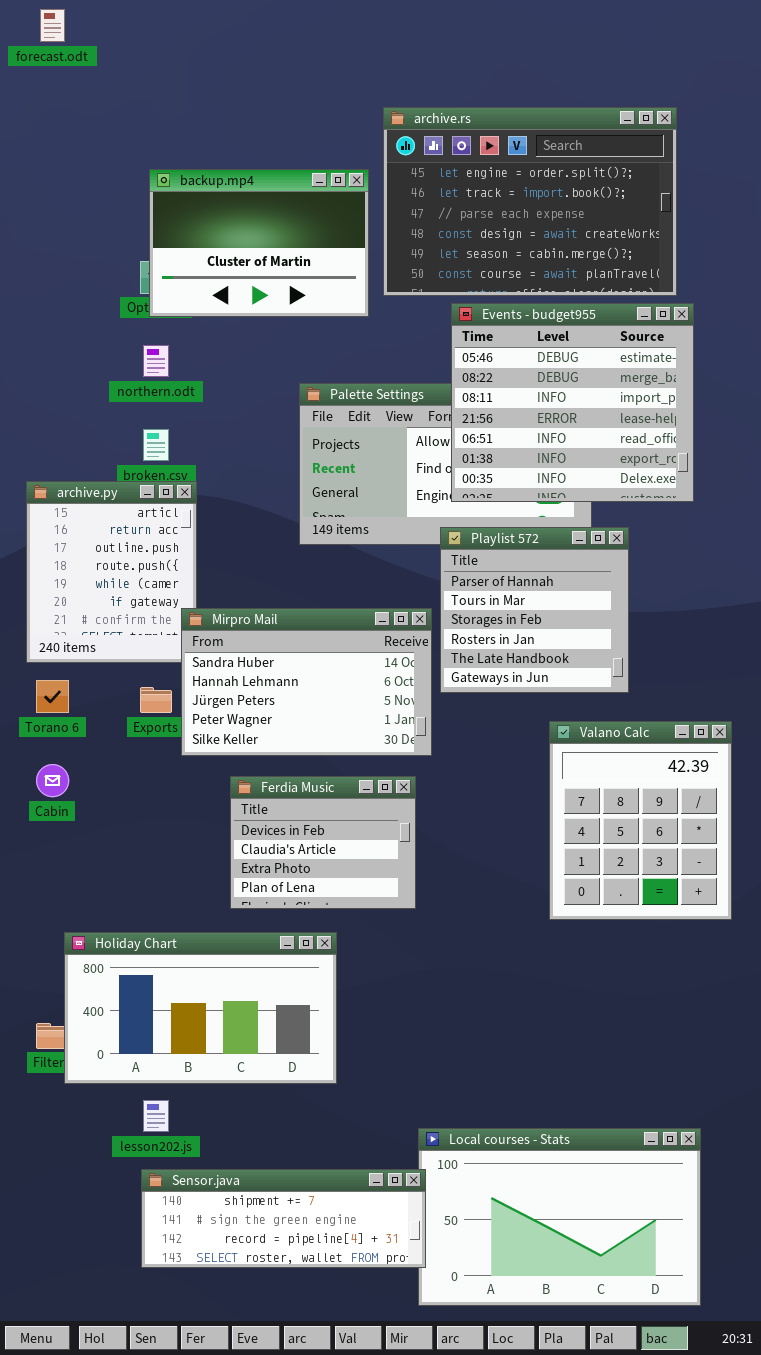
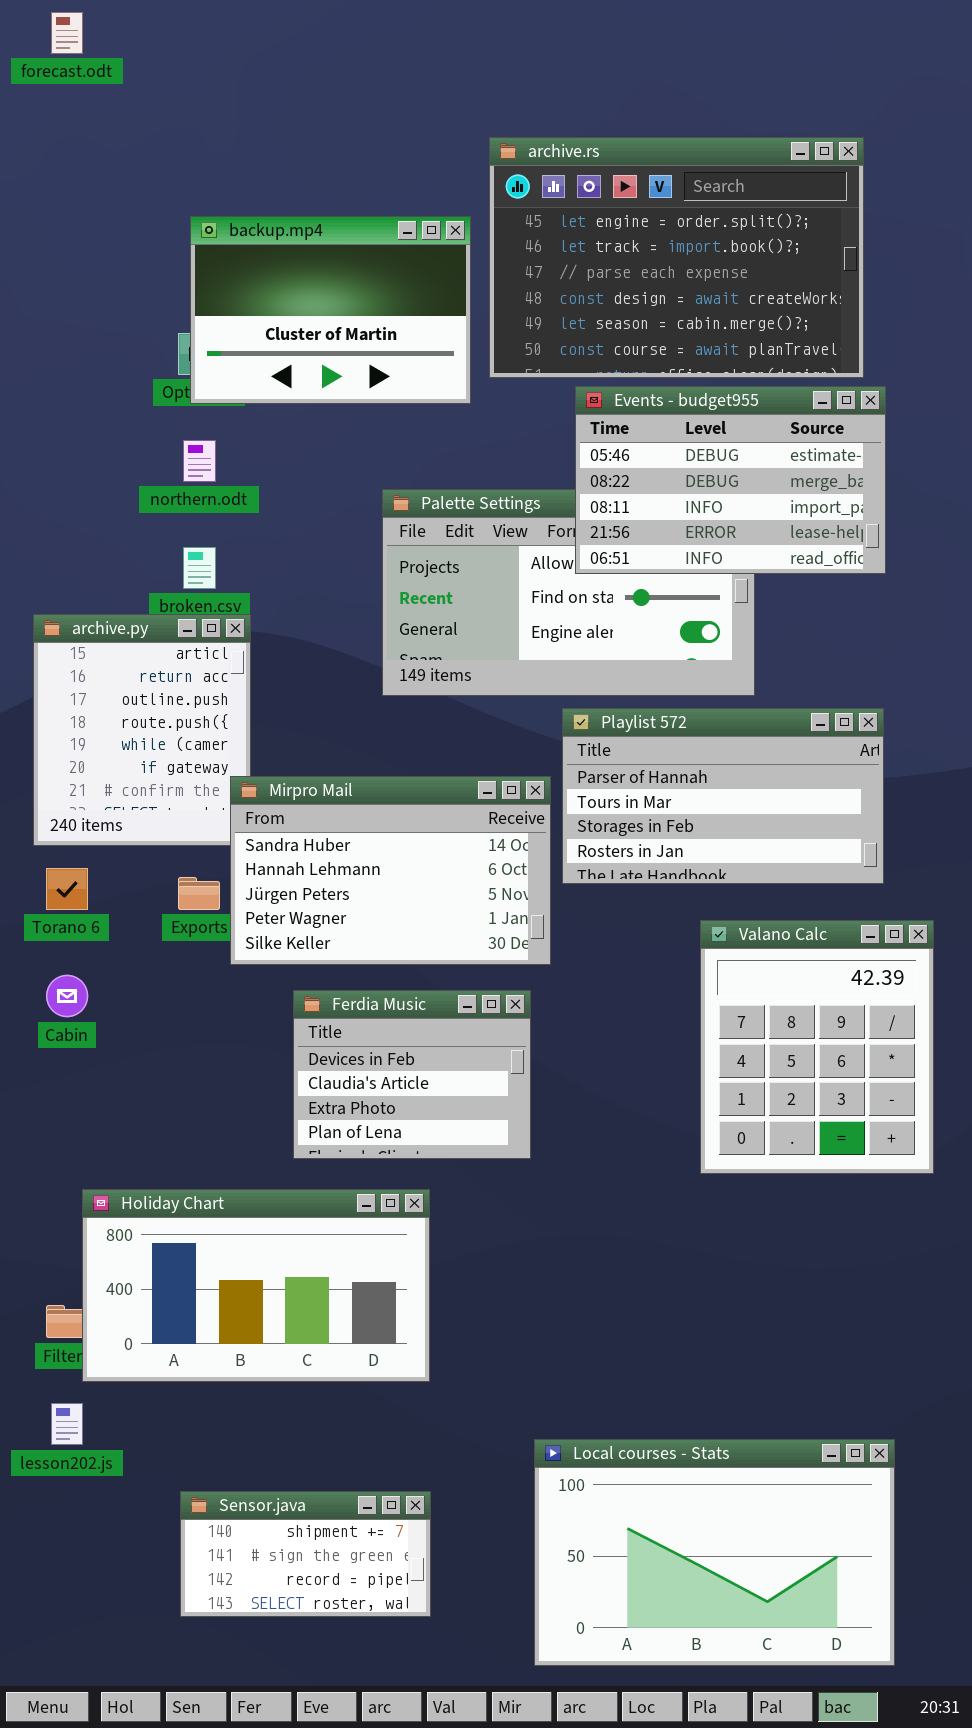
Events - budget955: [451,303,694,502] -> [575,386,886,574], resized
Playlist 572: [440,527,629,693] -> [562,708,884,884], resized
lesson202.js: [143,1100,169,1132] -> [51,1403,83,1445], moved
Sensor.java: [141,1169,426,1268] -> [180,1491,431,1617], resized

